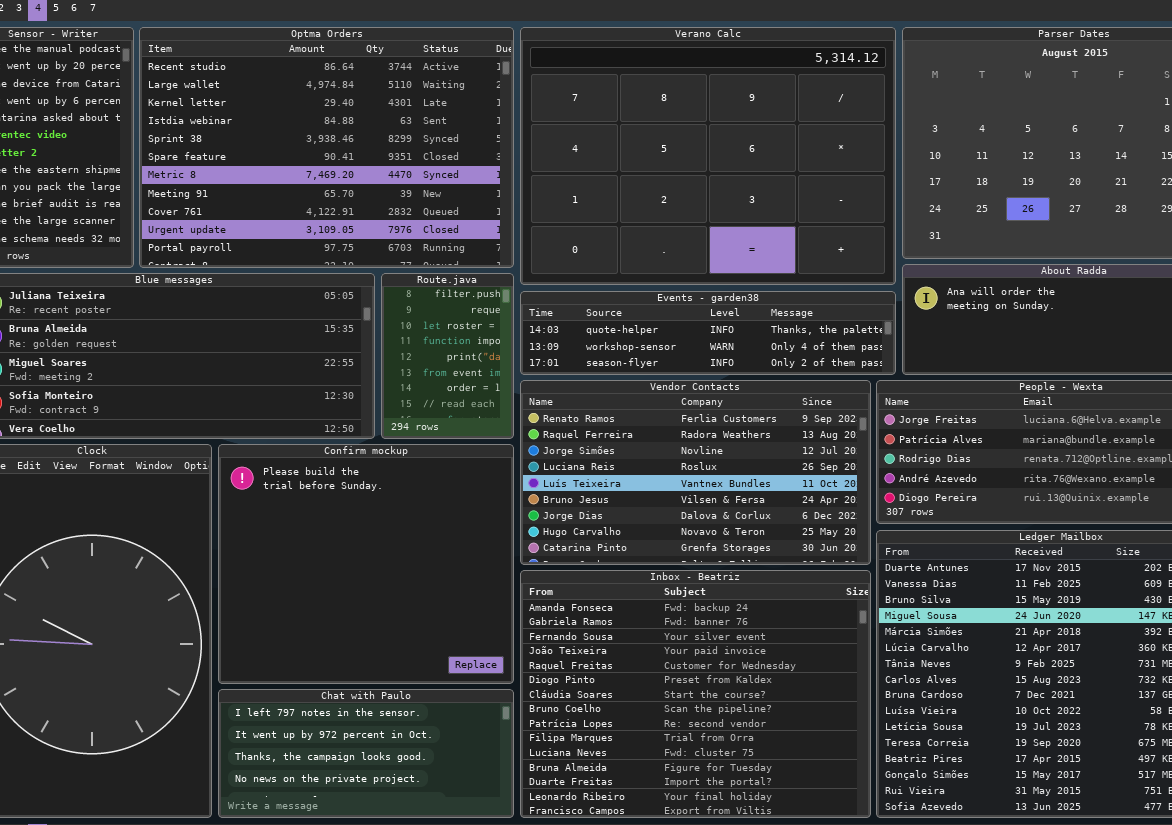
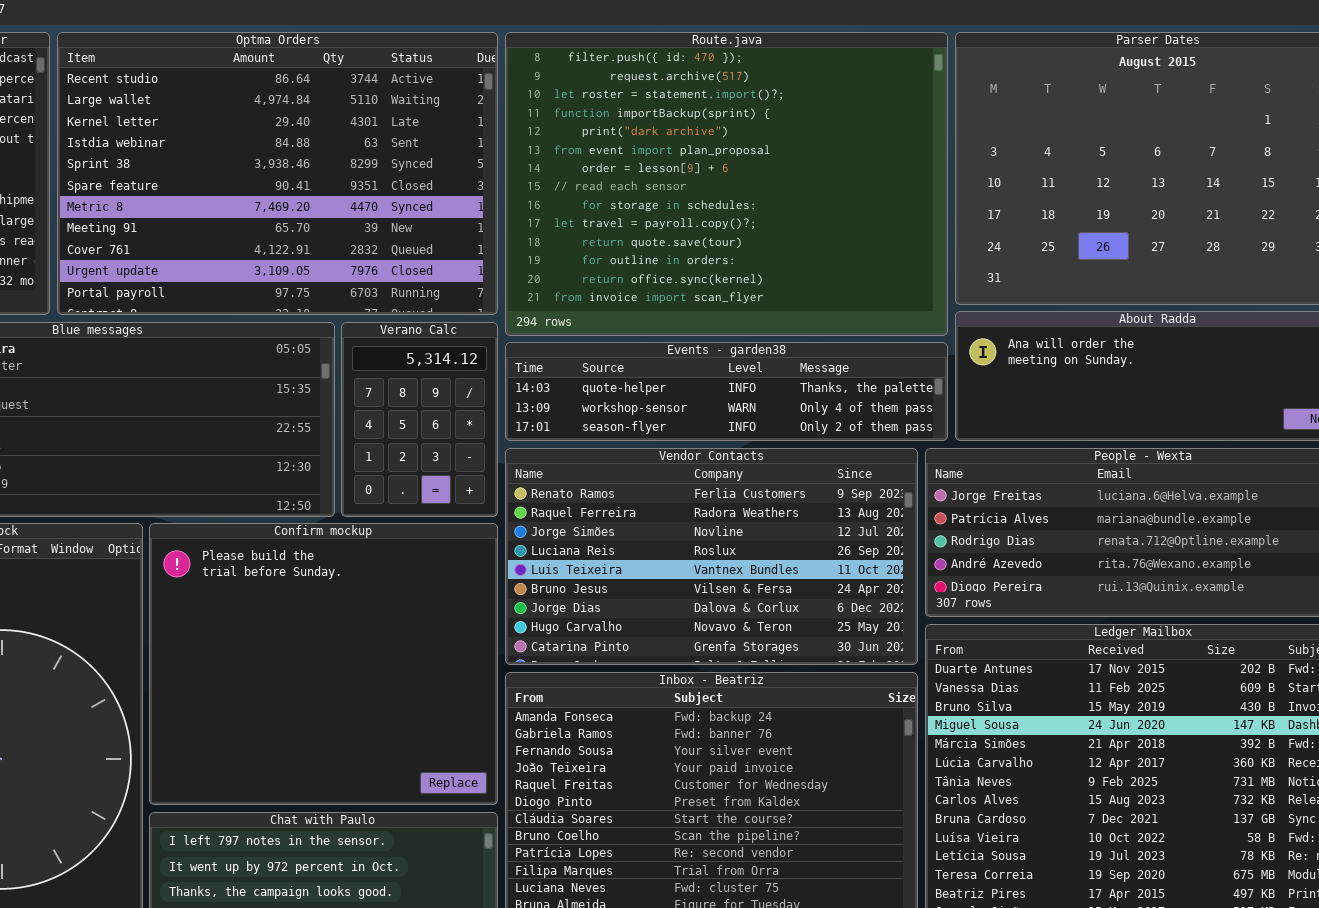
Verano Calc: [520,27,896,285] -> [341,322,498,517], moved, resized
Route.java: [381,273,514,439] -> [505,32,948,336], moved, resized

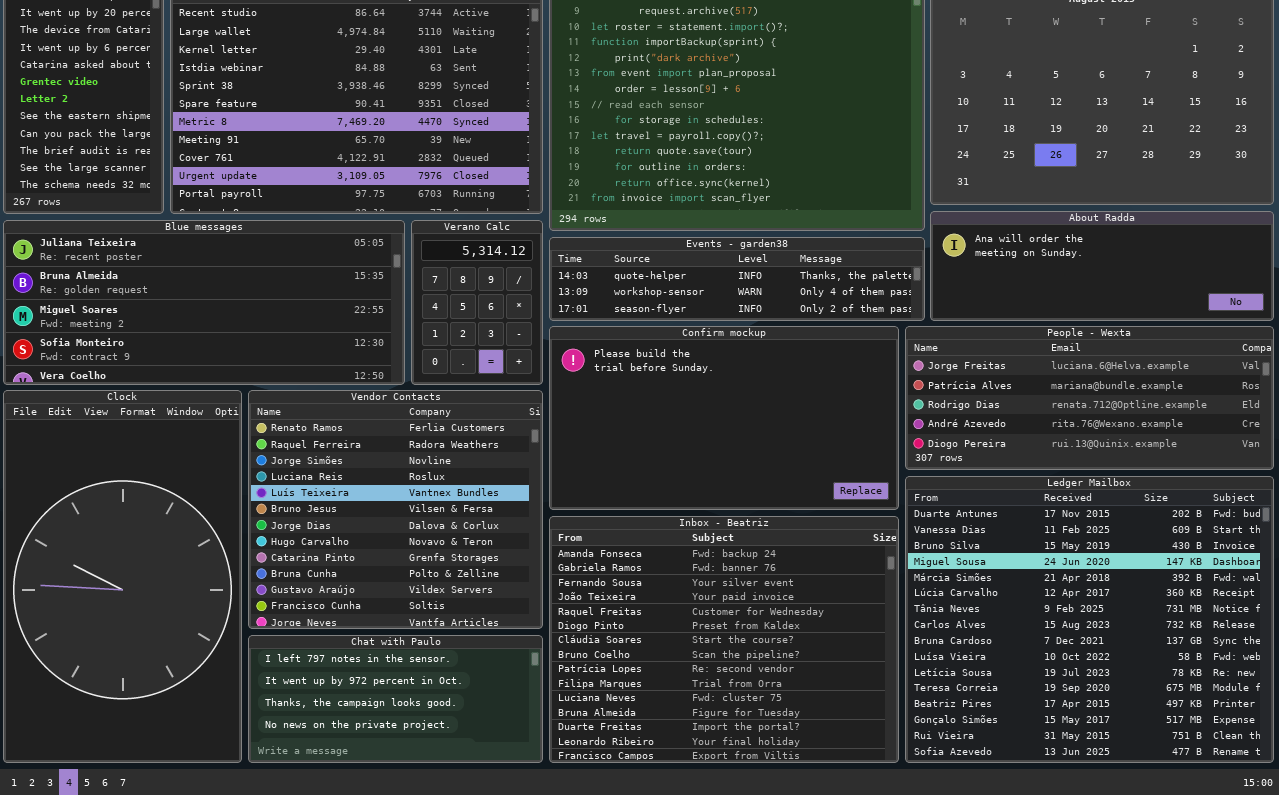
Vendor Contacts: [505,448,918,665] -> [248,390,543,629], moved, resized
Confirm mockup: [149,523,498,805] -> [549,326,899,510], moved, resized

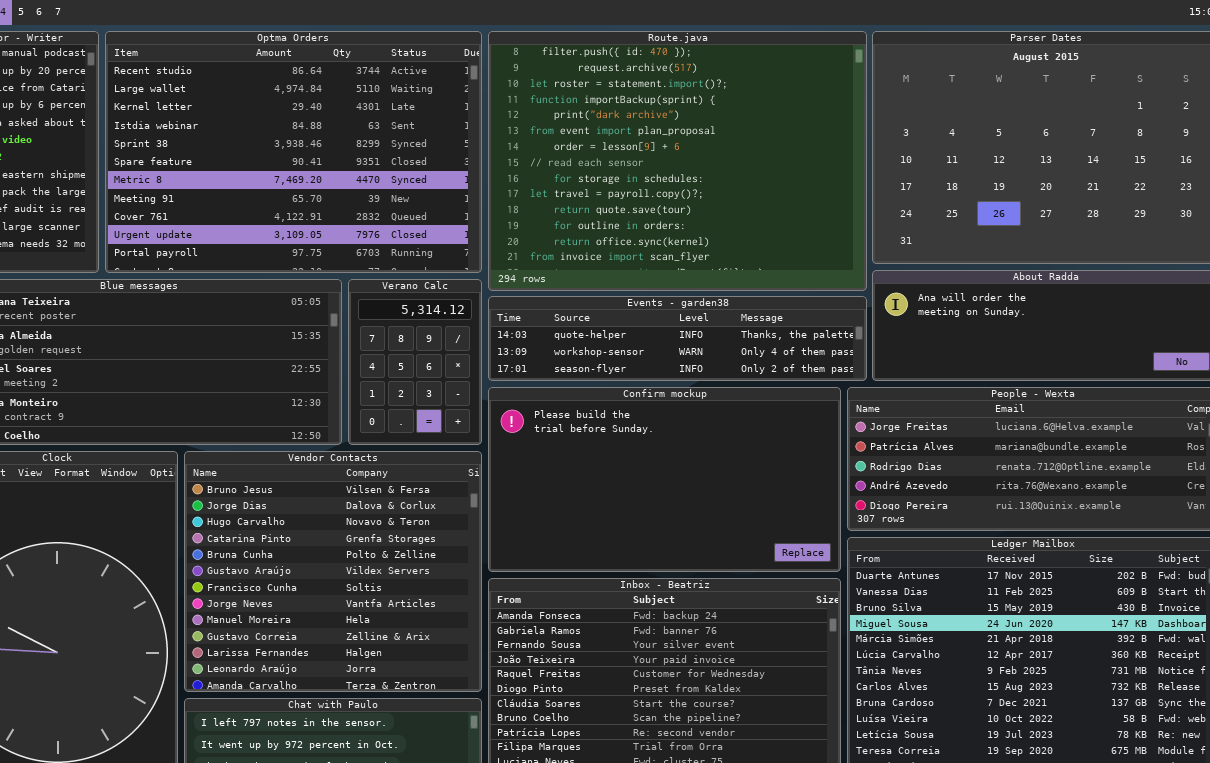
Vendor Contacts: [248,390,543,629] -> [184,451,482,692], scrolled down 5 rows

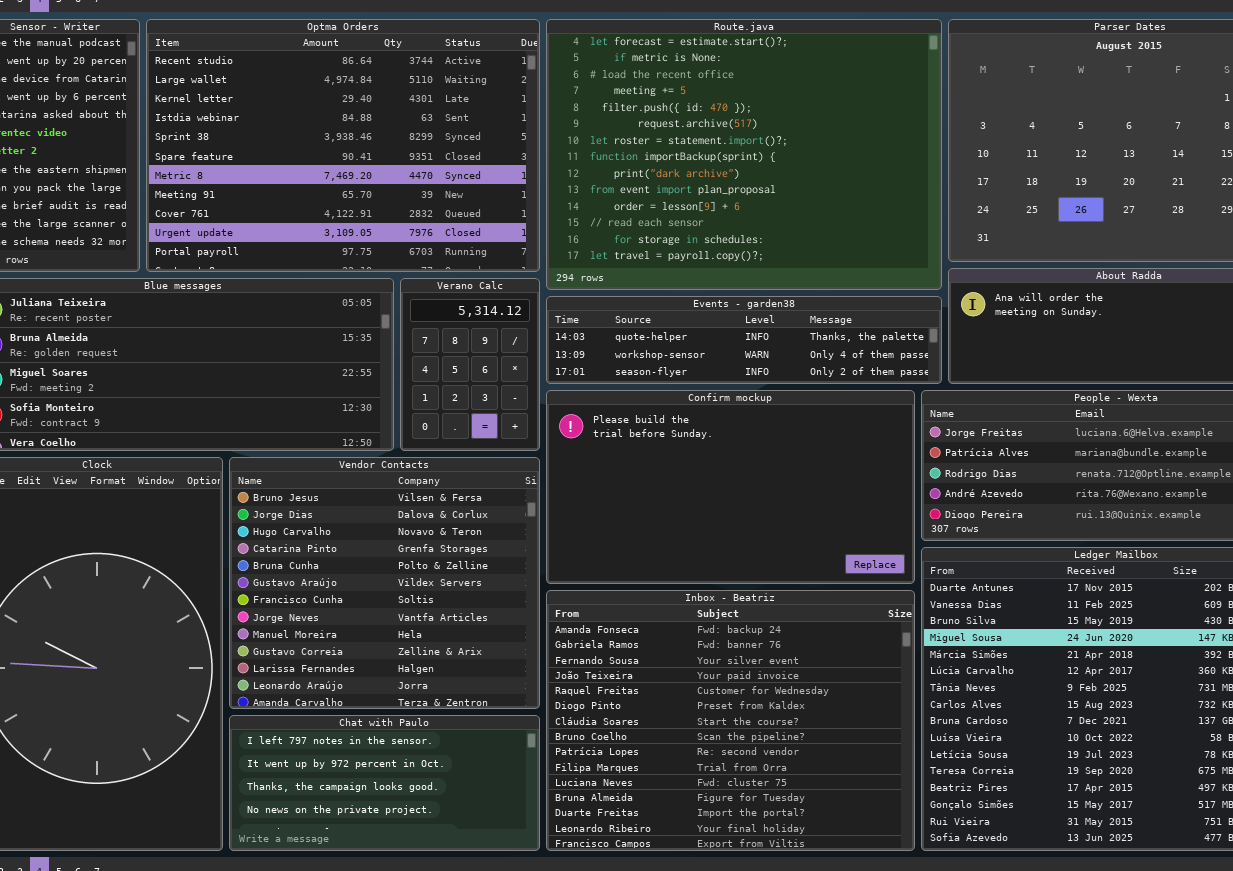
Route.java: [488,31,867,291] -> [546,19,942,290], scrolled up 4 rows

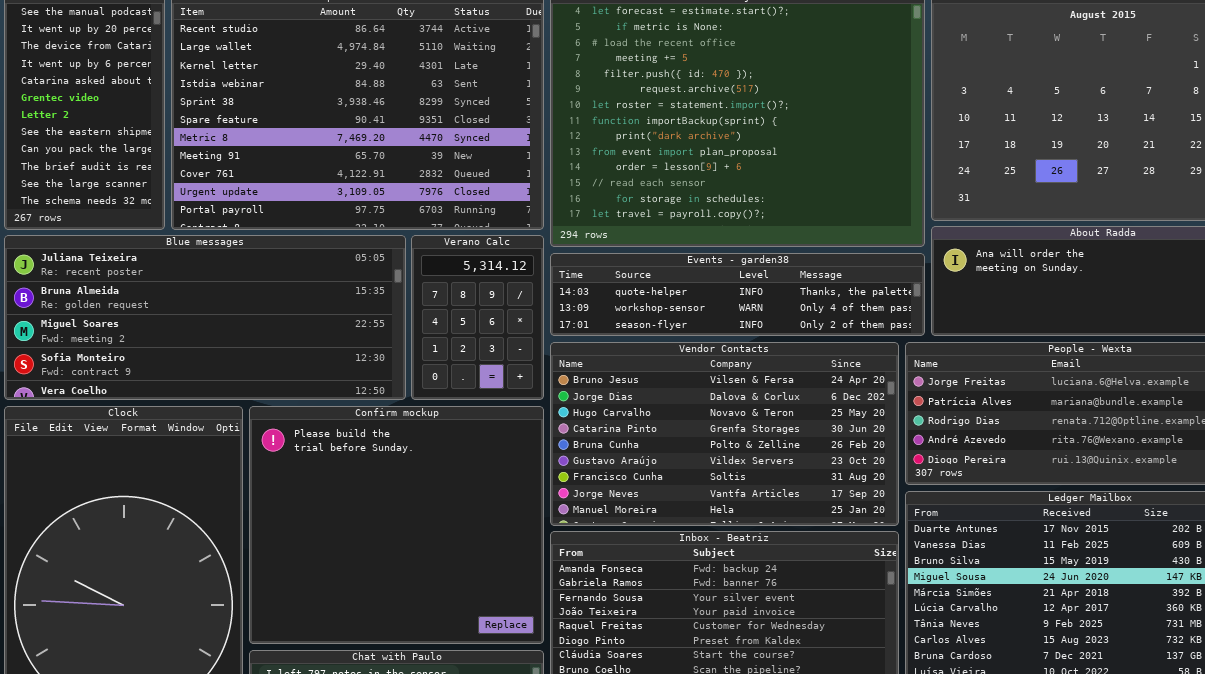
Confirm mockup: [546,390,915,584] -> [249,406,544,644], moved, resized
Vendor Contacts: [229,457,540,709] -> [550,342,899,526], moved, resized

